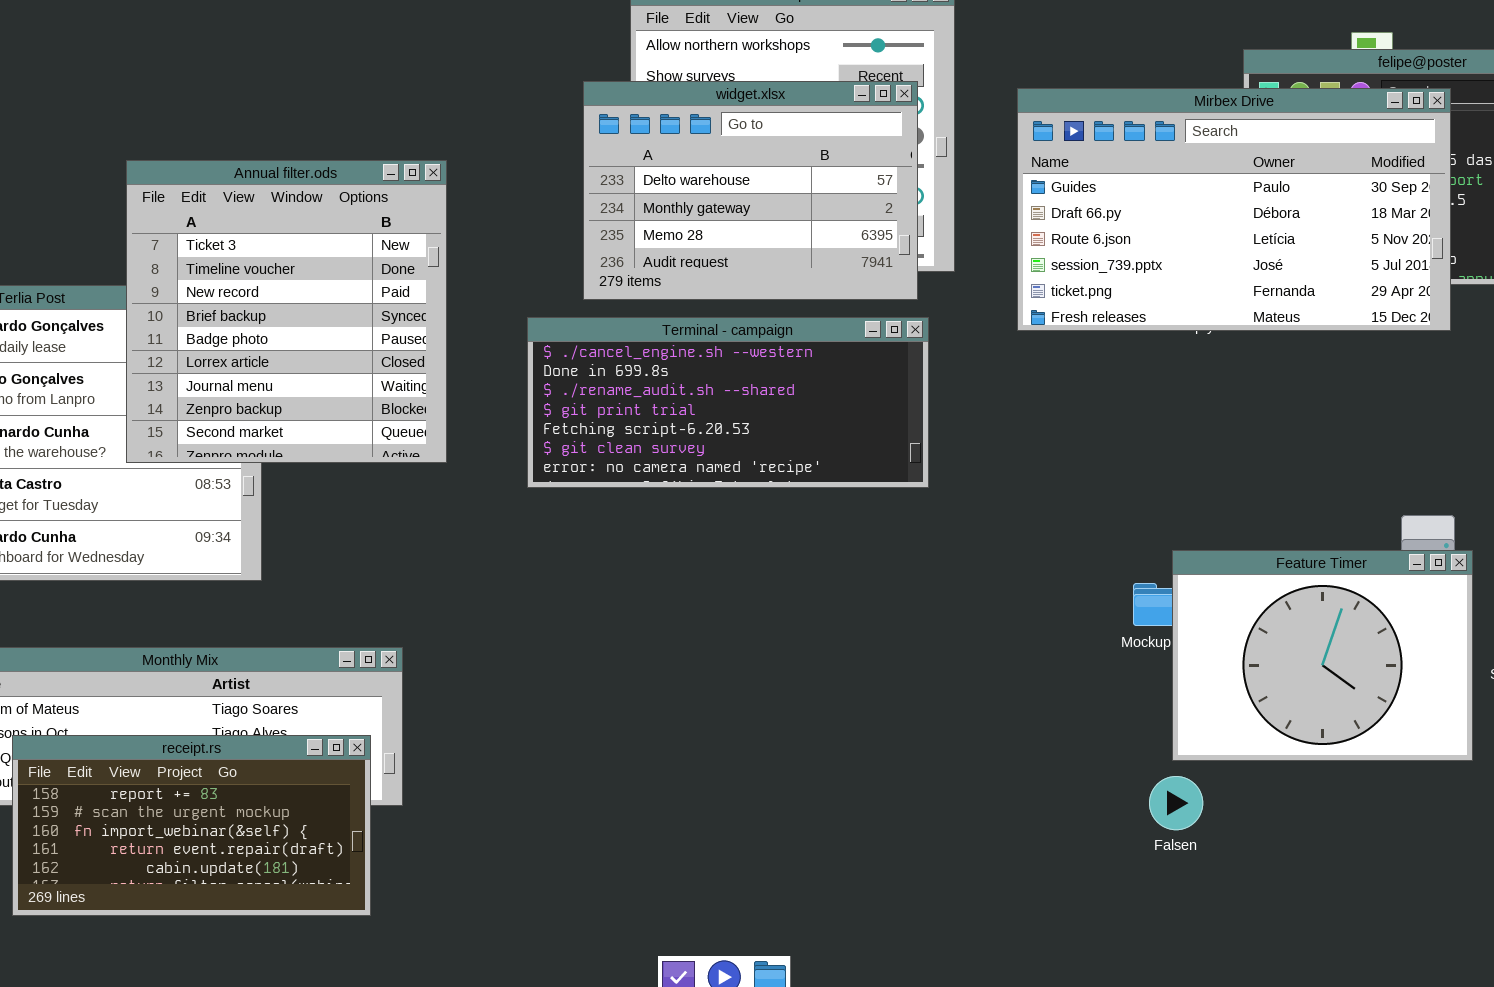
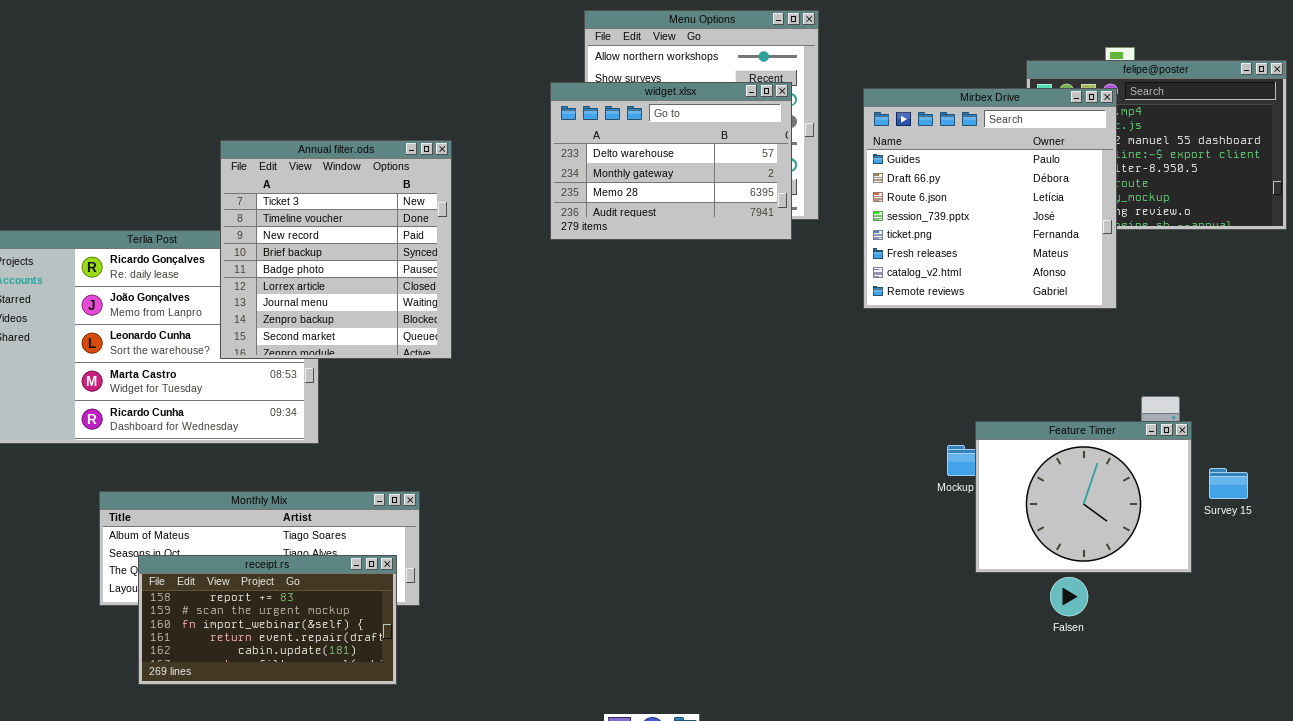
Mirbex Drive: [1017,88,1451,331] -> [863,88,1117,309], resized
Terminal - campaign: [527,317,929,488] -> none, closed
Falsen: [1149,776,1203,830] -> [1050,577,1088,616], moved

